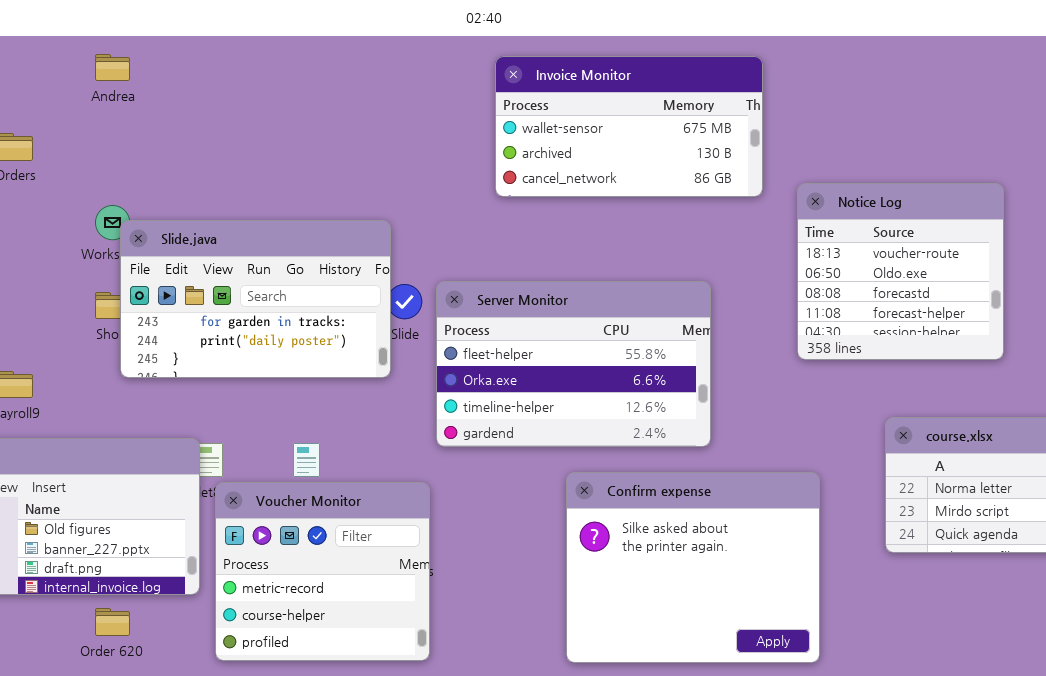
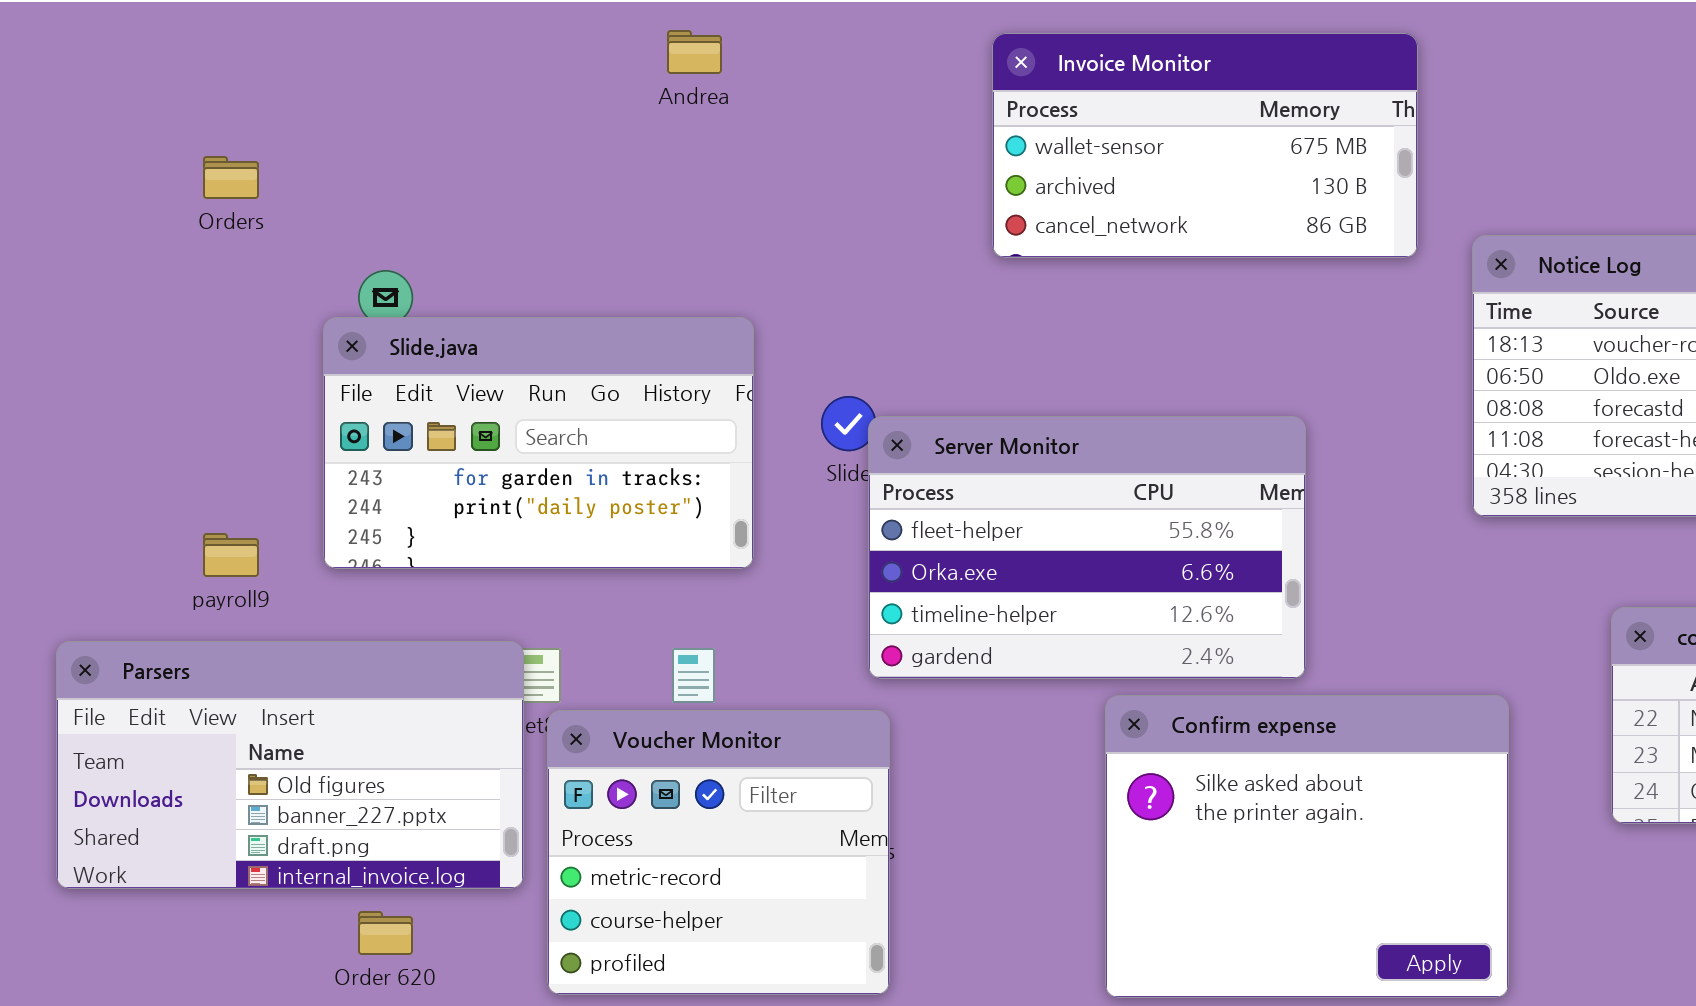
Andrea: [95,54,130,81] -> [667,30,722,74], moved
Slide.java: [120,220,391,378] -> [323,317,754,569], moved
Server Monitor: [436,281,711,447] -> [868,416,1306,679], moved

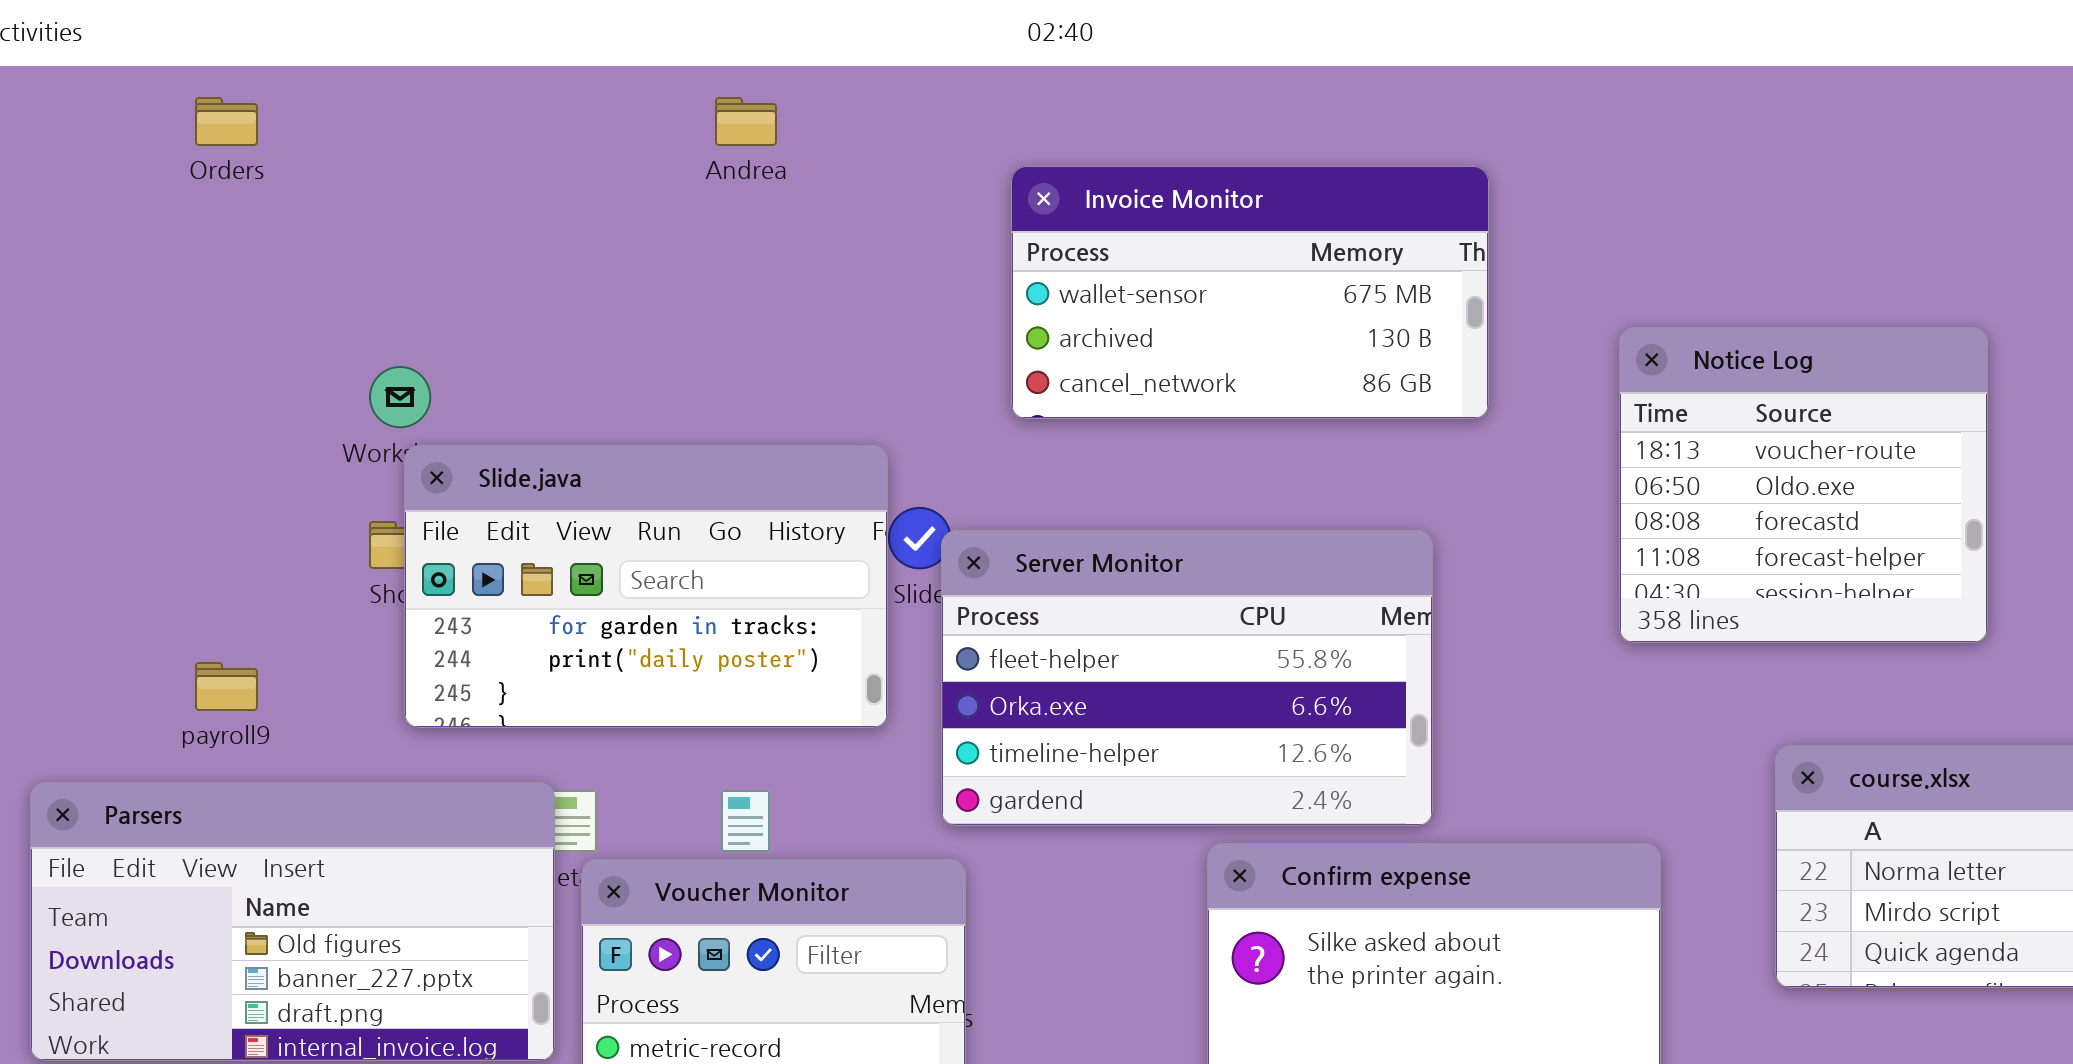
Invoice Monitor: [992,33,1418,258] -> [1011,166,1489,419], moved
Orders: [203,156,259,199] -> [195,97,258,146], moved
Slide.java: [323,317,754,569] -> [404,445,888,728], moved

